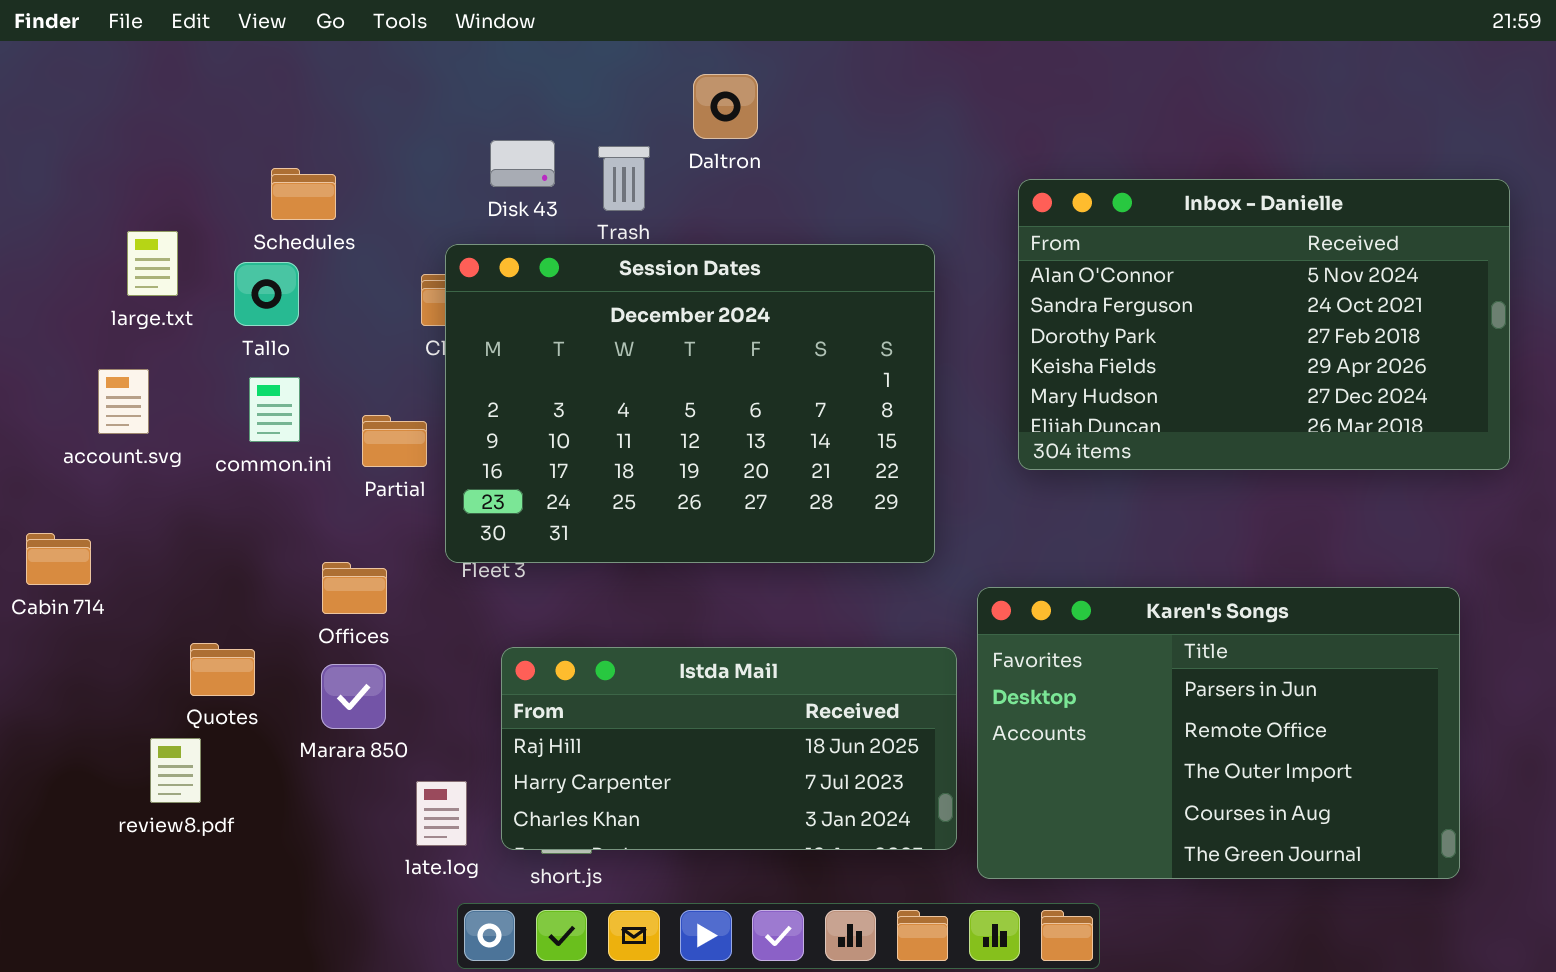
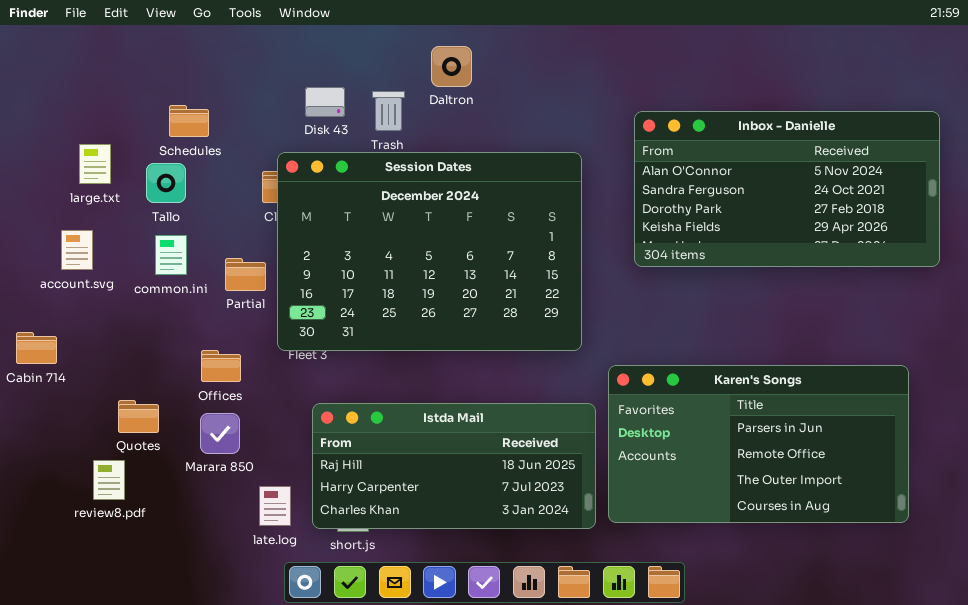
Inbox - Danielle: [1018,179,1510,470] -> [634,111,940,267], resized
Karen's Songs: [977,587,1460,879] -> [608,365,909,523], resized

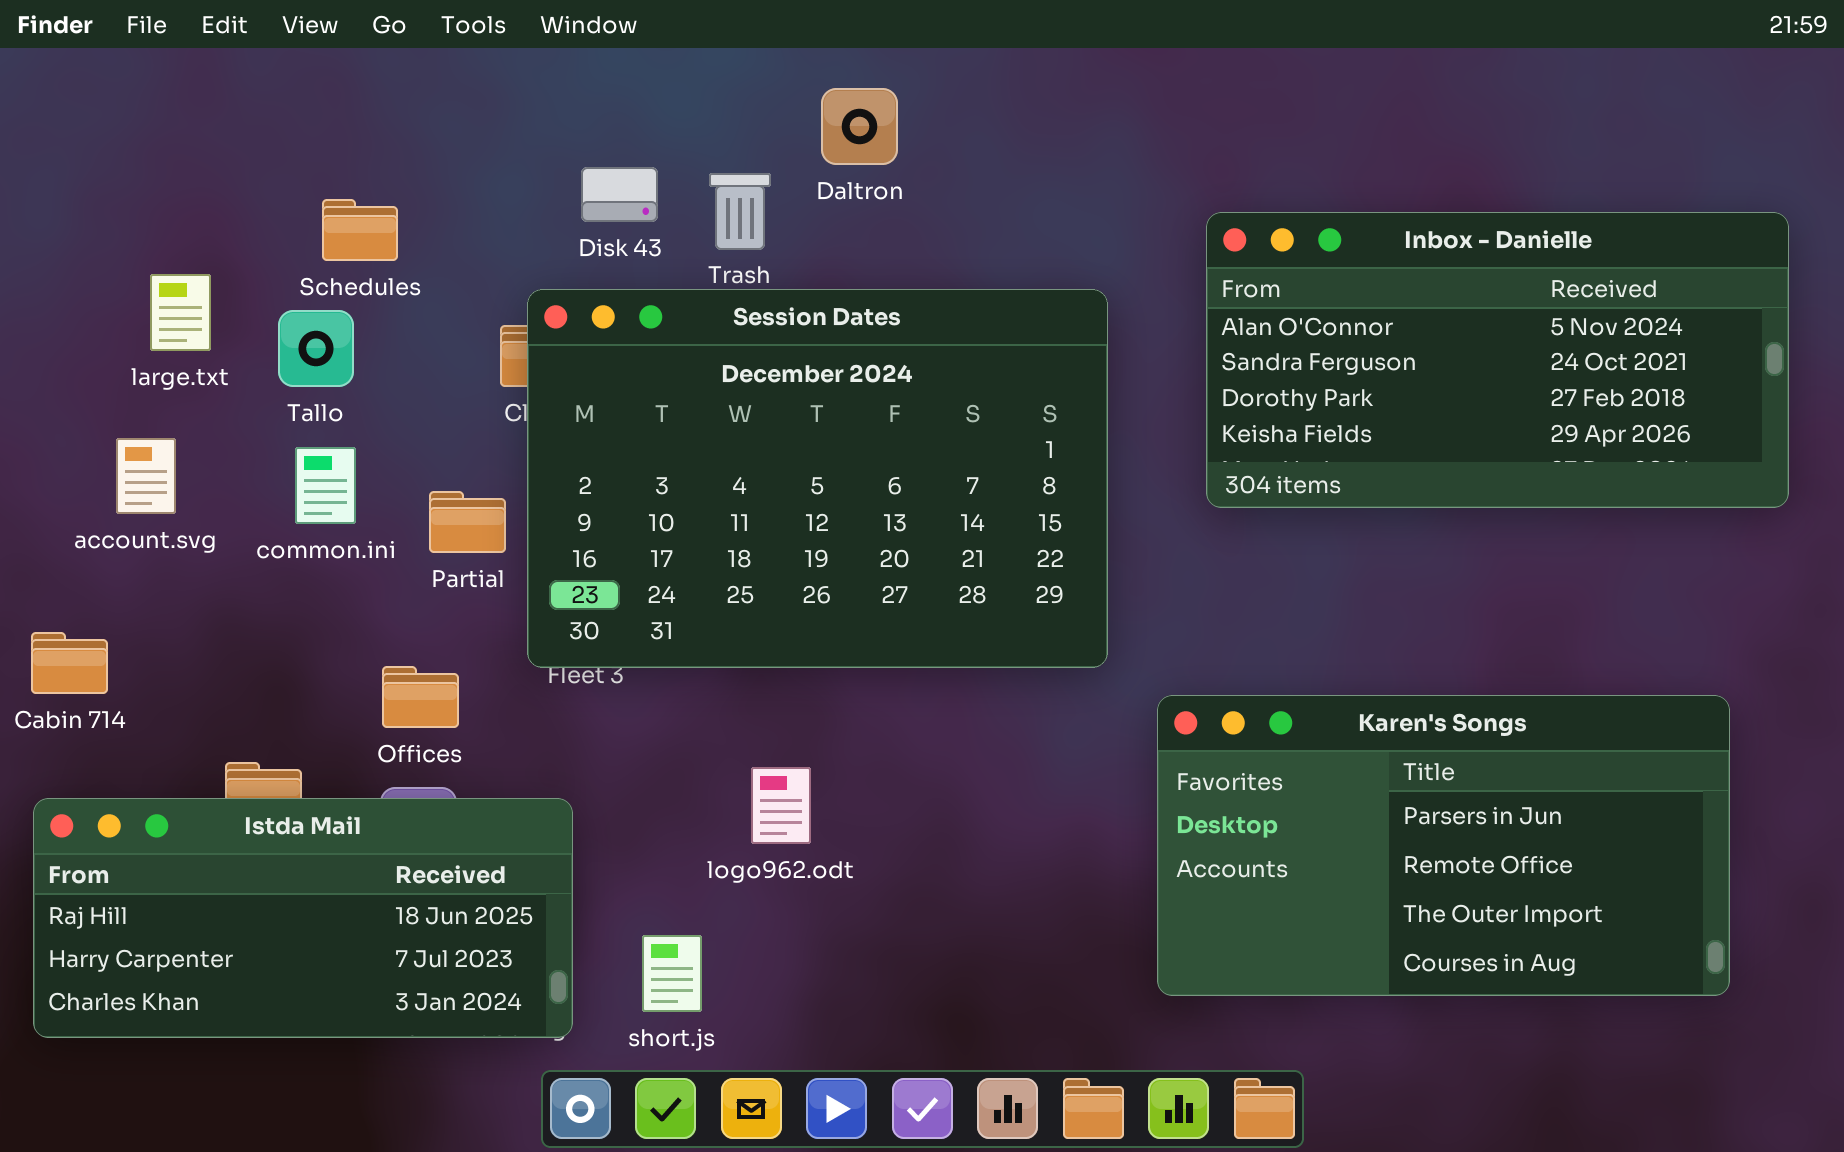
Istda Mail: [312,403,596,529] -> [33,798,573,1038], moved

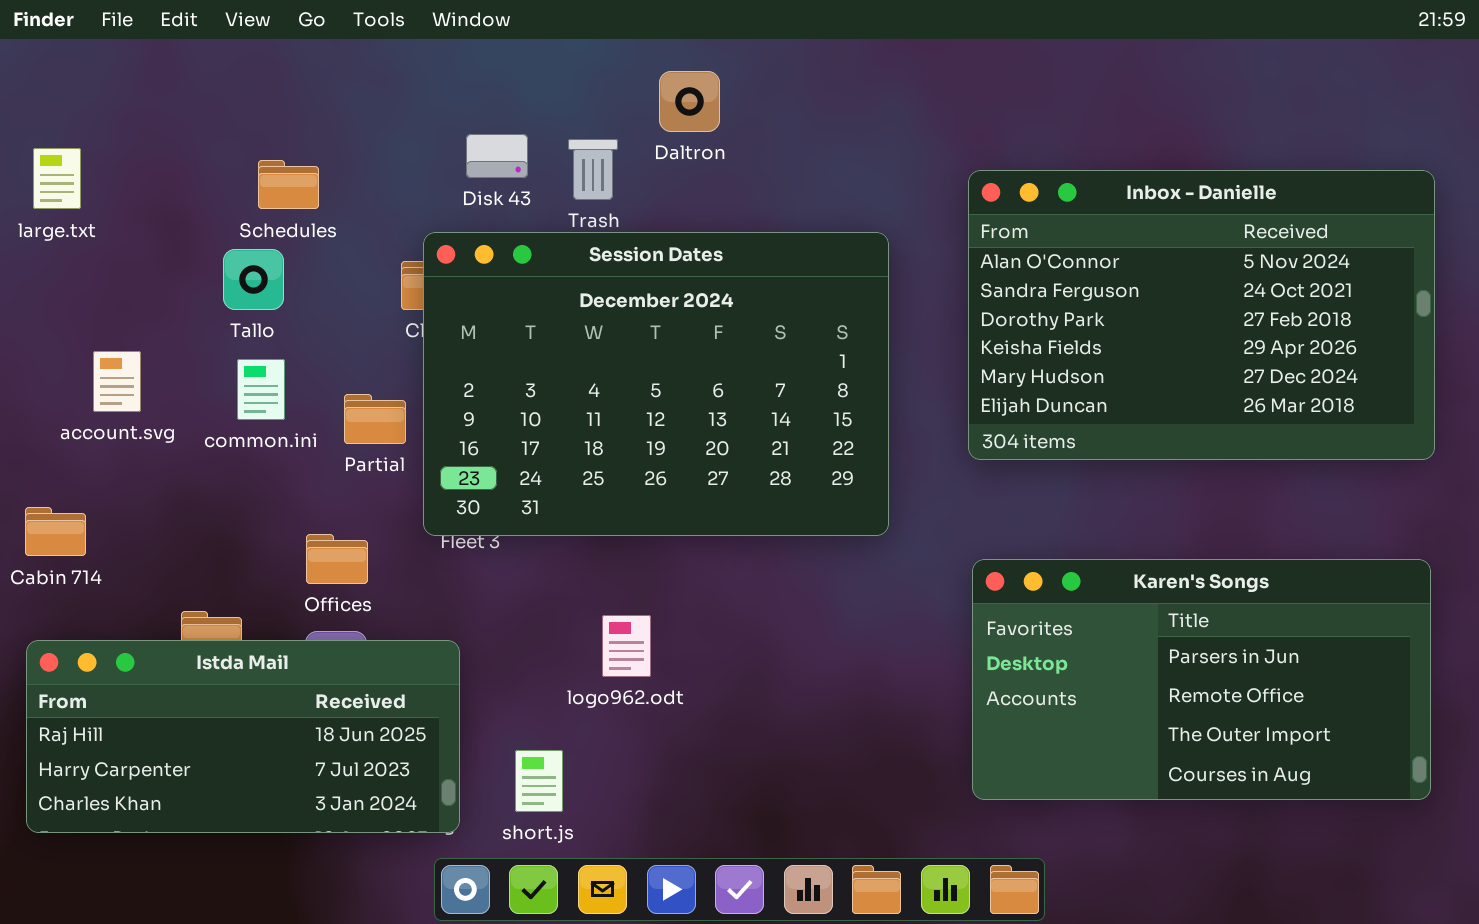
Inbox - Danielle: [1206,212,1789,508] -> [968,170,1435,460], resized
large.txt: [150,274,211,351] -> [33,148,81,209], moved
Karen's Songs: [1157,695,1730,996] -> [972,559,1431,800], moved

